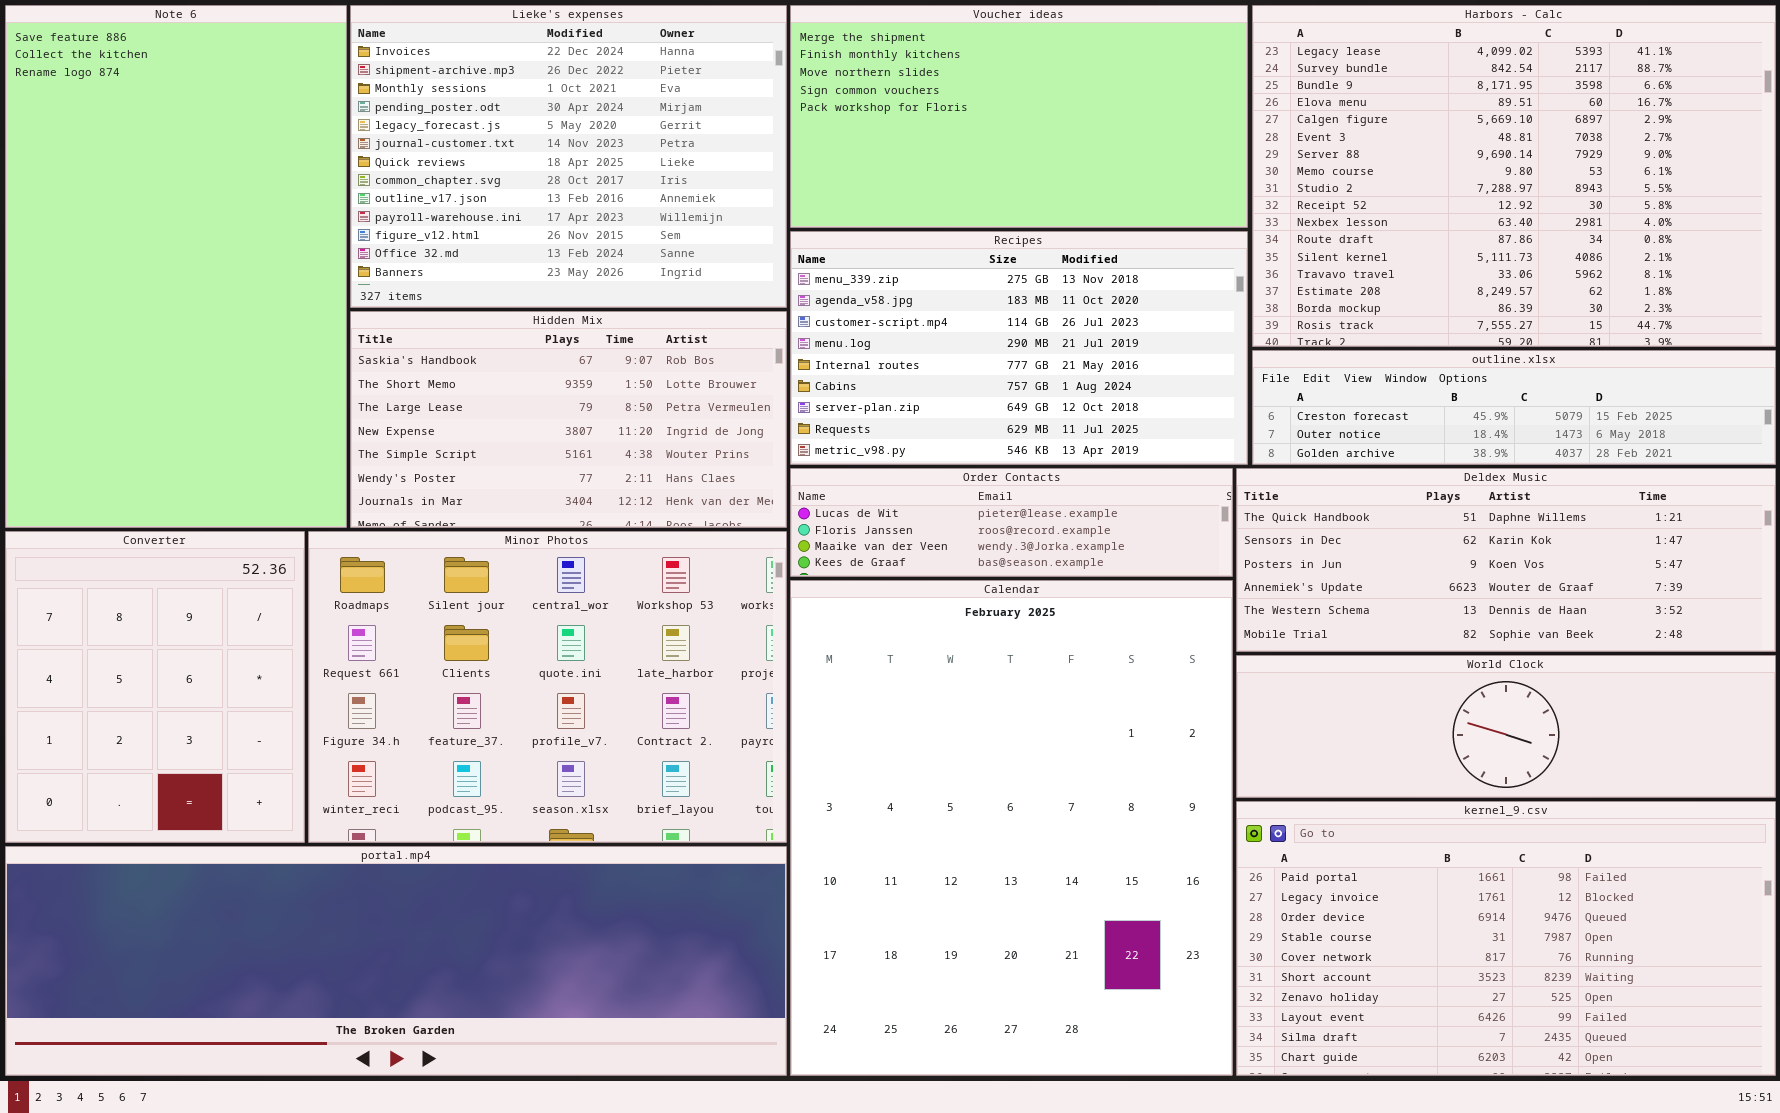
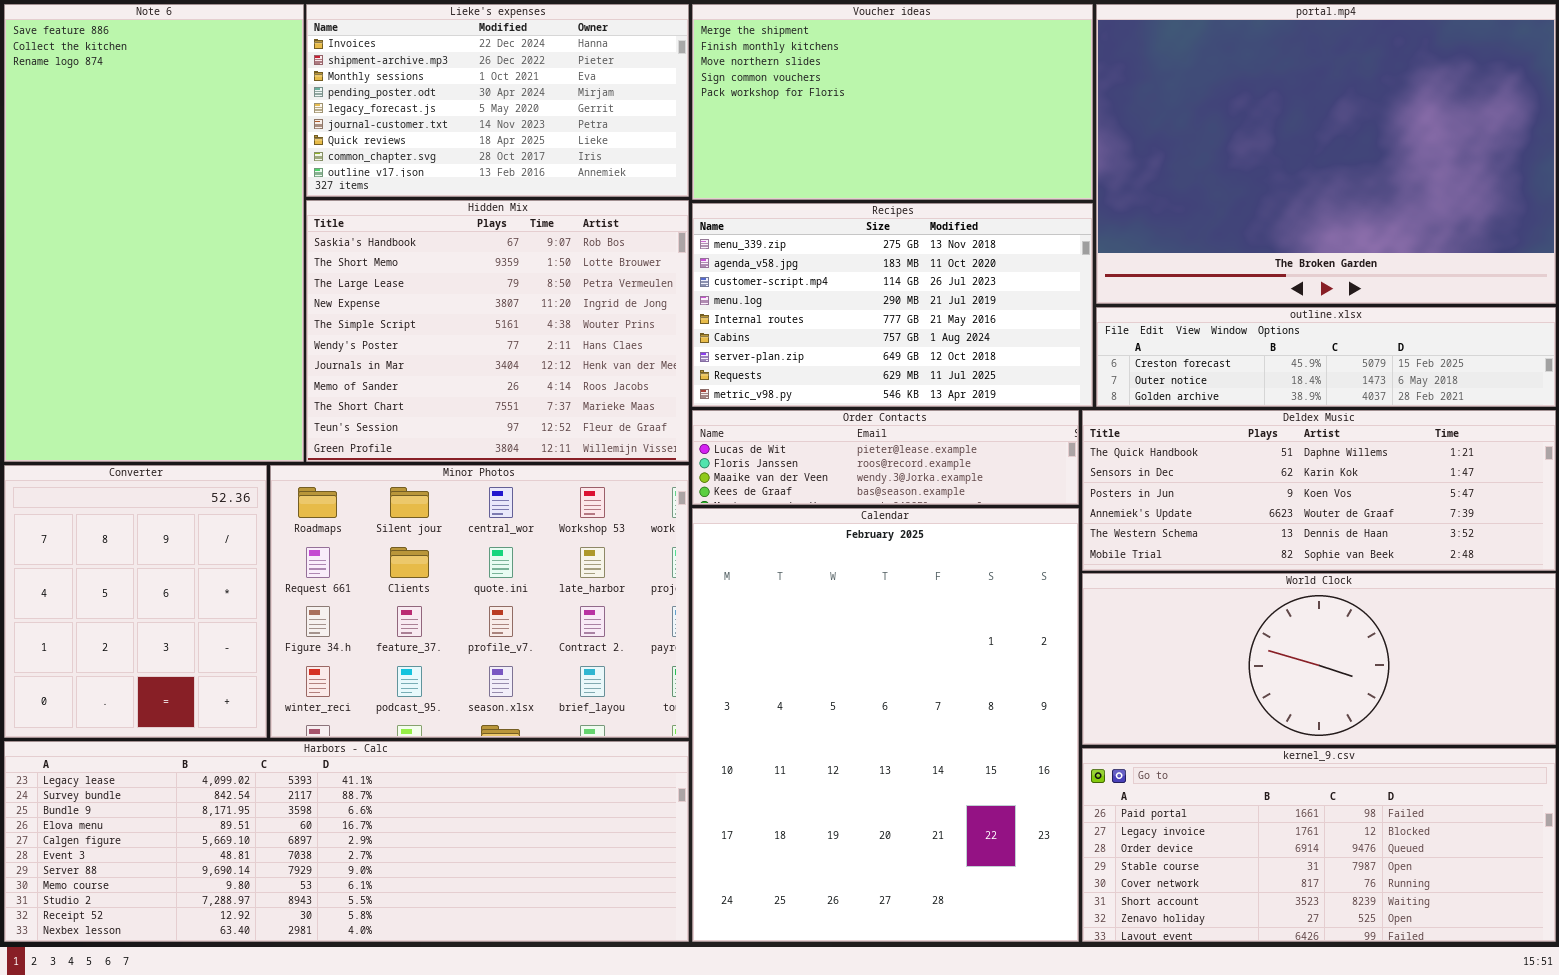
Lieke's expenses: [350,5,787,308] -> [306,4,689,197], resized
Harbors - Calc: [1252,5,1776,347] -> [4,741,689,942], moved, resized
Hidden Mix: [350,311,787,528] -> [306,200,689,462], resized
World Clock: [1236,655,1776,798] -> [1082,573,1556,745], resized
kernel_9.csv: [1236,801,1776,1076] -> [1082,748,1556,942], resized
portal.mp4: [5,846,787,1076] -> [1096,4,1556,304], moved, resized

